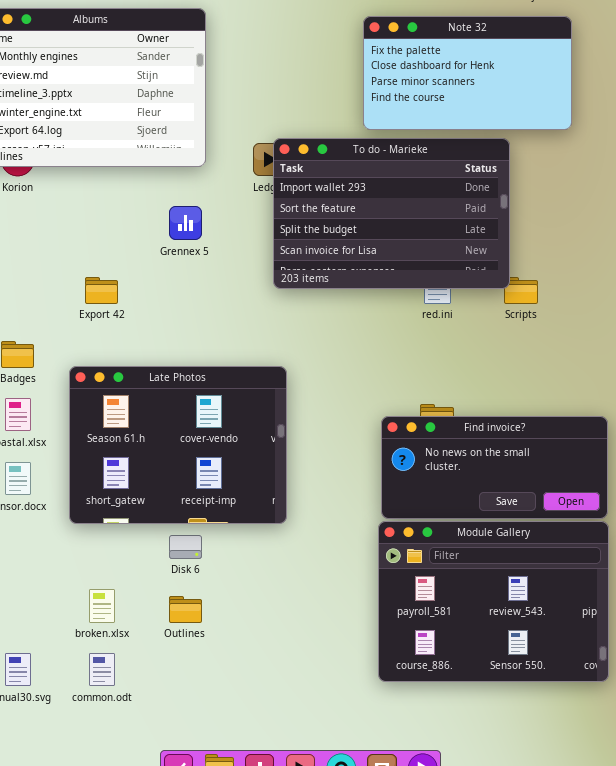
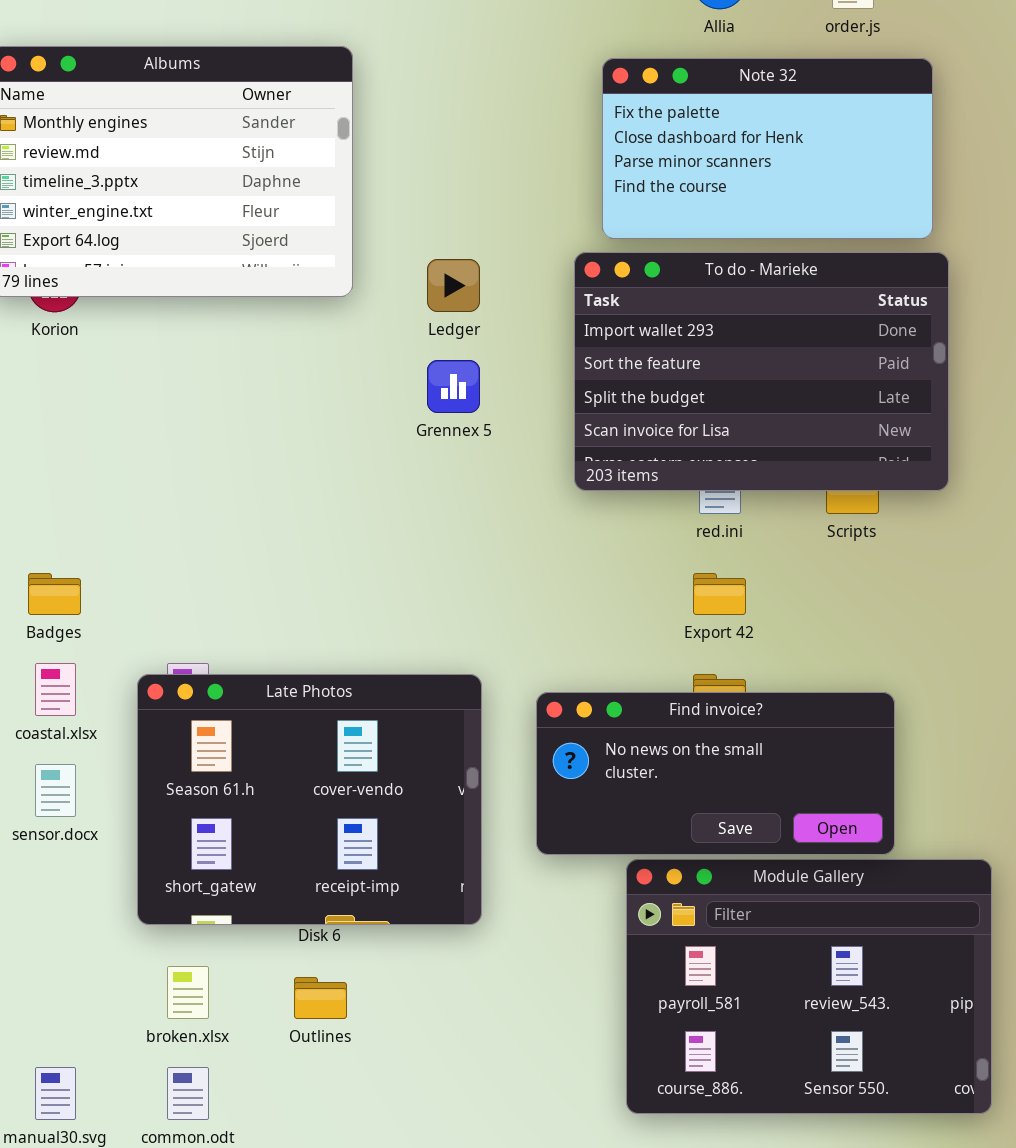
To do - Marieke: [273,138,510,289] -> [574,252,949,491], moved
Grennex 5: [169,206,202,240] -> [427,360,480,413], moved
Export 42: [85,277,118,304] -> [693,573,746,615], moved
Late Photos: [69,366,287,524] -> [137,674,482,925], moved
Find invoice?: [381,416,608,519] -> [536,692,895,855], moved

